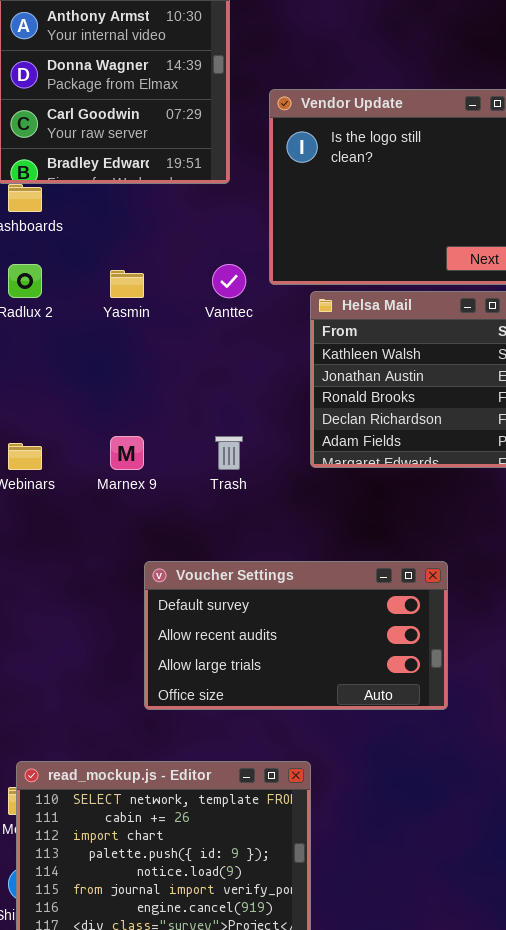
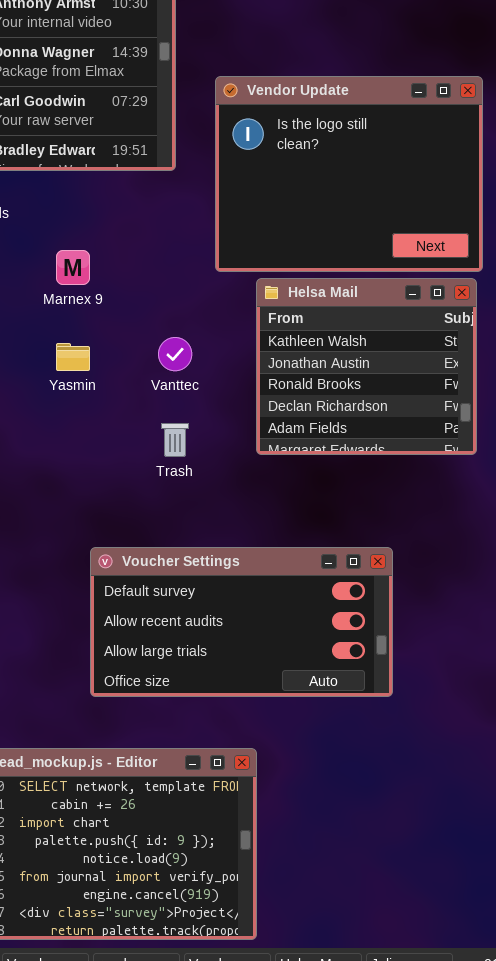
Vanttec: [212,264,246,298] -> [158,337,192,371], moved
Yasmin: [110,270,144,298] -> [56,343,90,371], moved
Marnex 9: [110,436,144,470] -> [56,250,90,285], moved

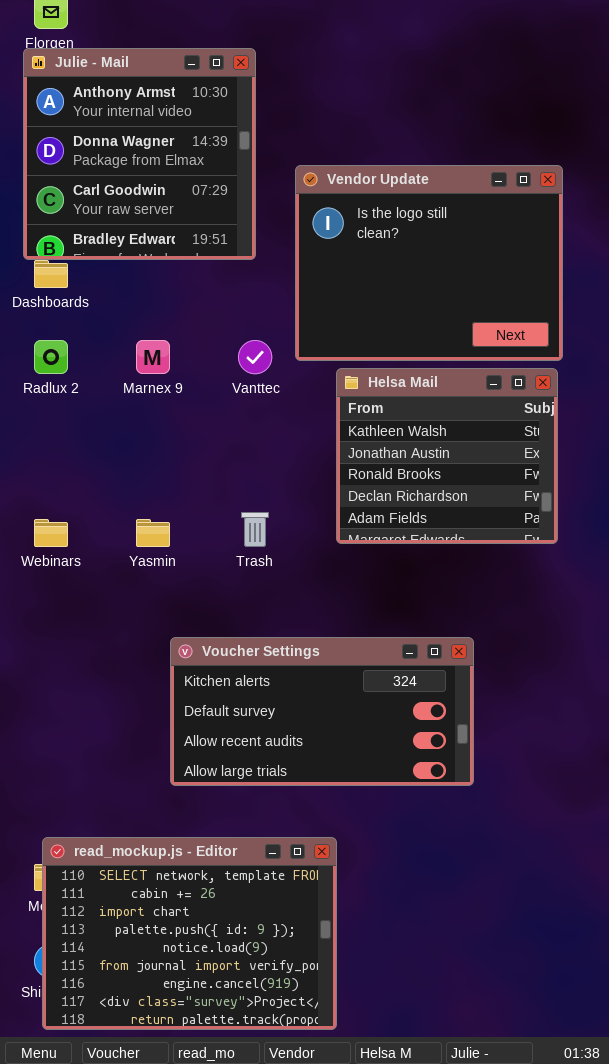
Vanttec: [158,337,192,371] -> [238,340,272,374], moved
Yasmin: [56,343,90,371] -> [136,519,170,547], moved
Voucher Settings: [90,547,393,697] -> [170,637,474,786], scrolled up 1 row

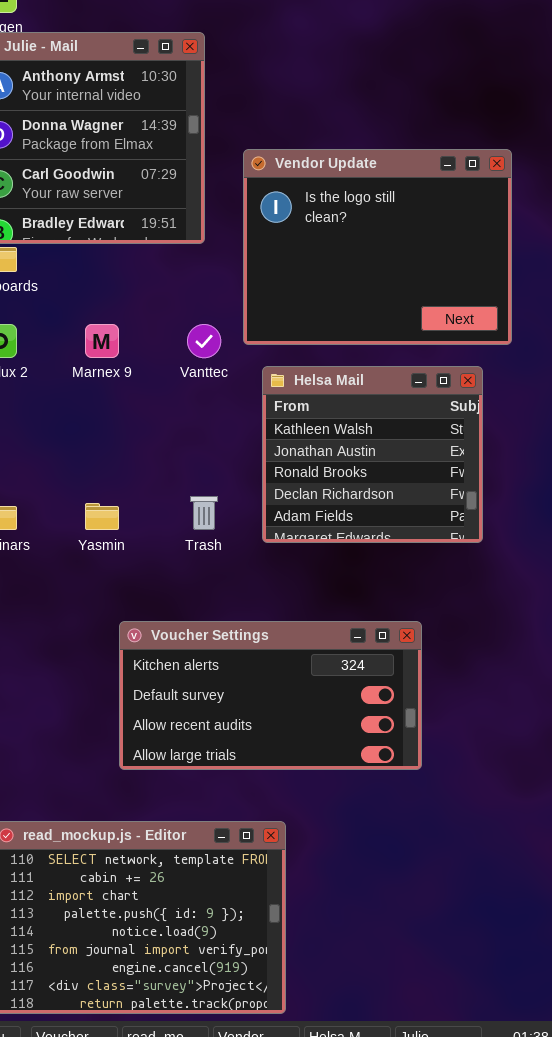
Helsa Mail: [336,368,558,544] -> [262,366,483,543], moved

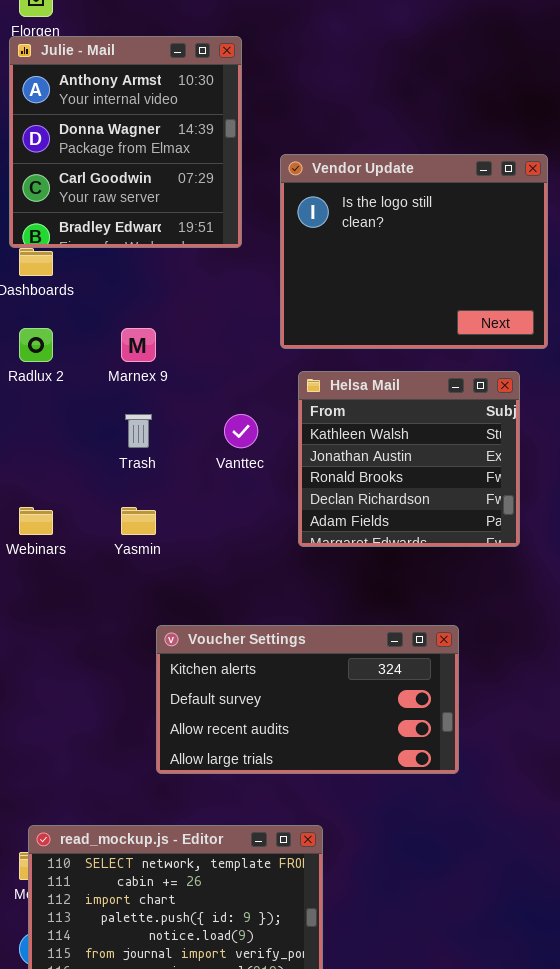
Vanttec: [187,324,221,358] -> [224,414,258,448], moved
Trash: [190,496,218,530] -> [125,414,152,448], moved

